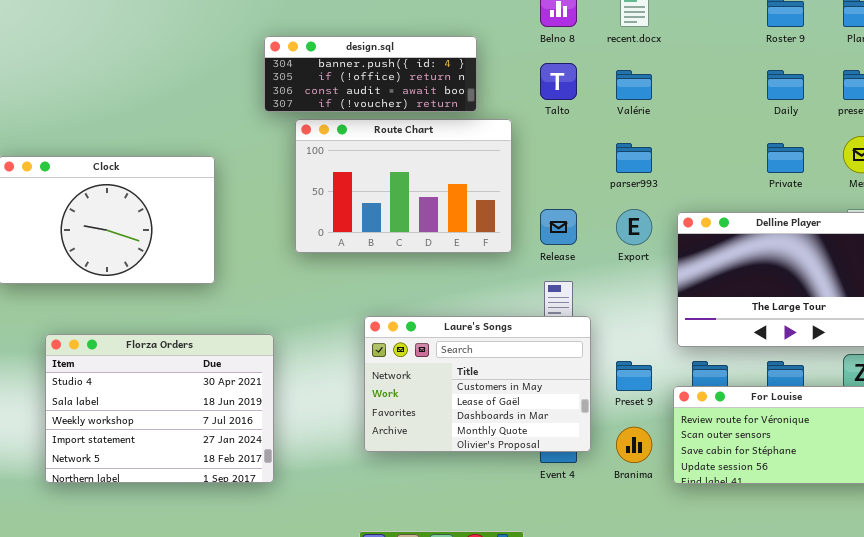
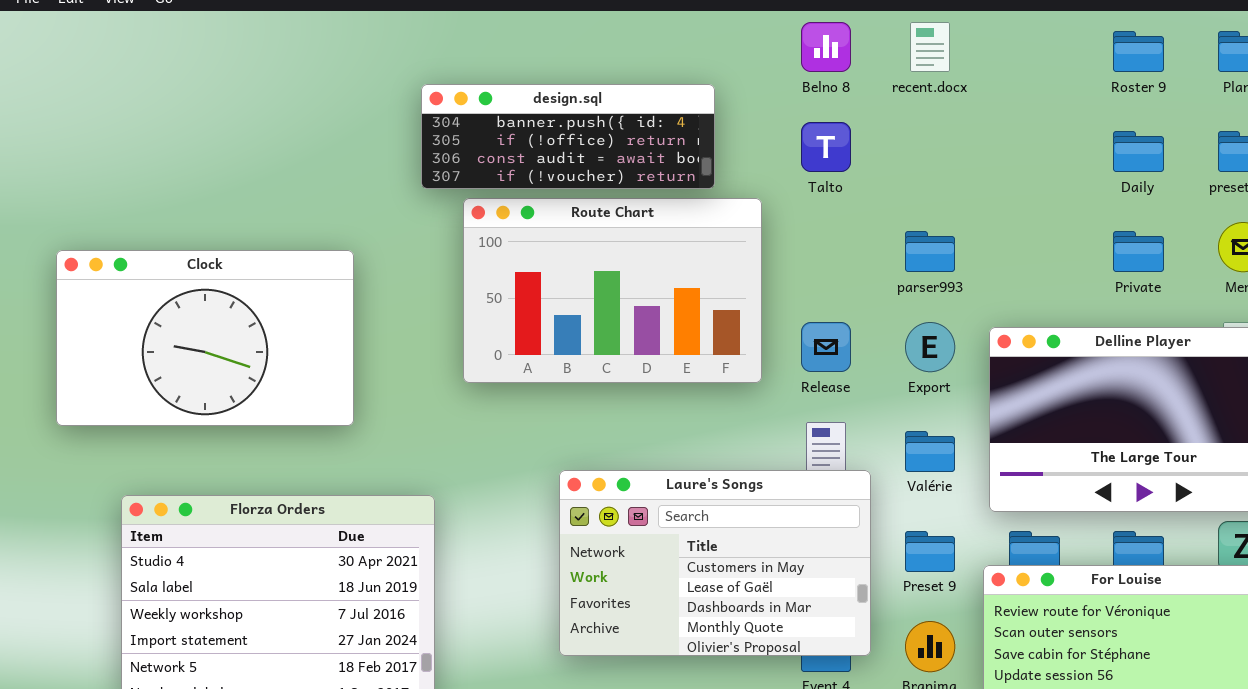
Valérie: [616,70,652,100] -> [905,431,955,472], moved

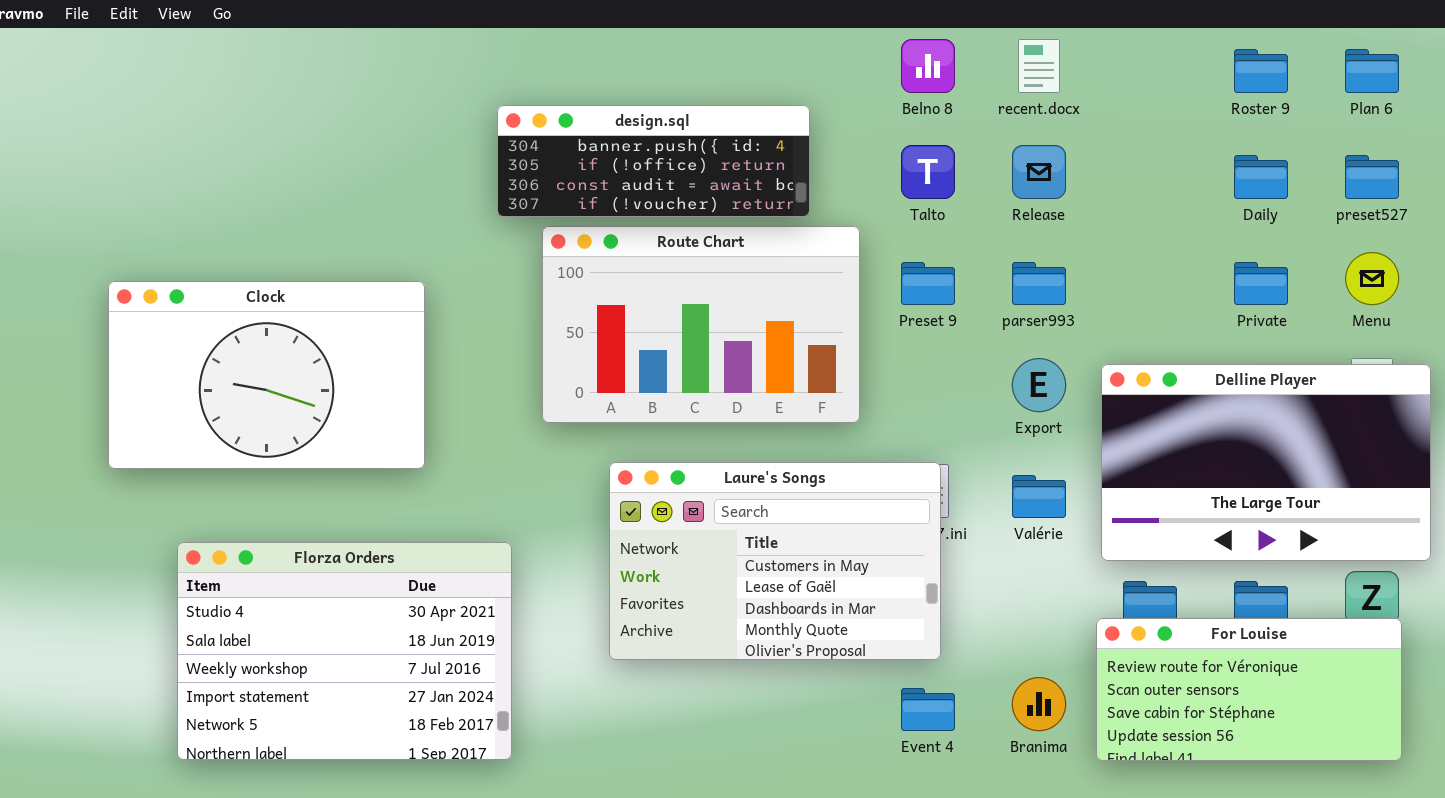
Release: [801,322,851,372] -> [1012,145,1066,199], moved
Laure's Songs: [559,470,871,656] -> [609,462,941,660], moved
Preset 9: [905,531,955,572] -> [901,262,955,305], moved

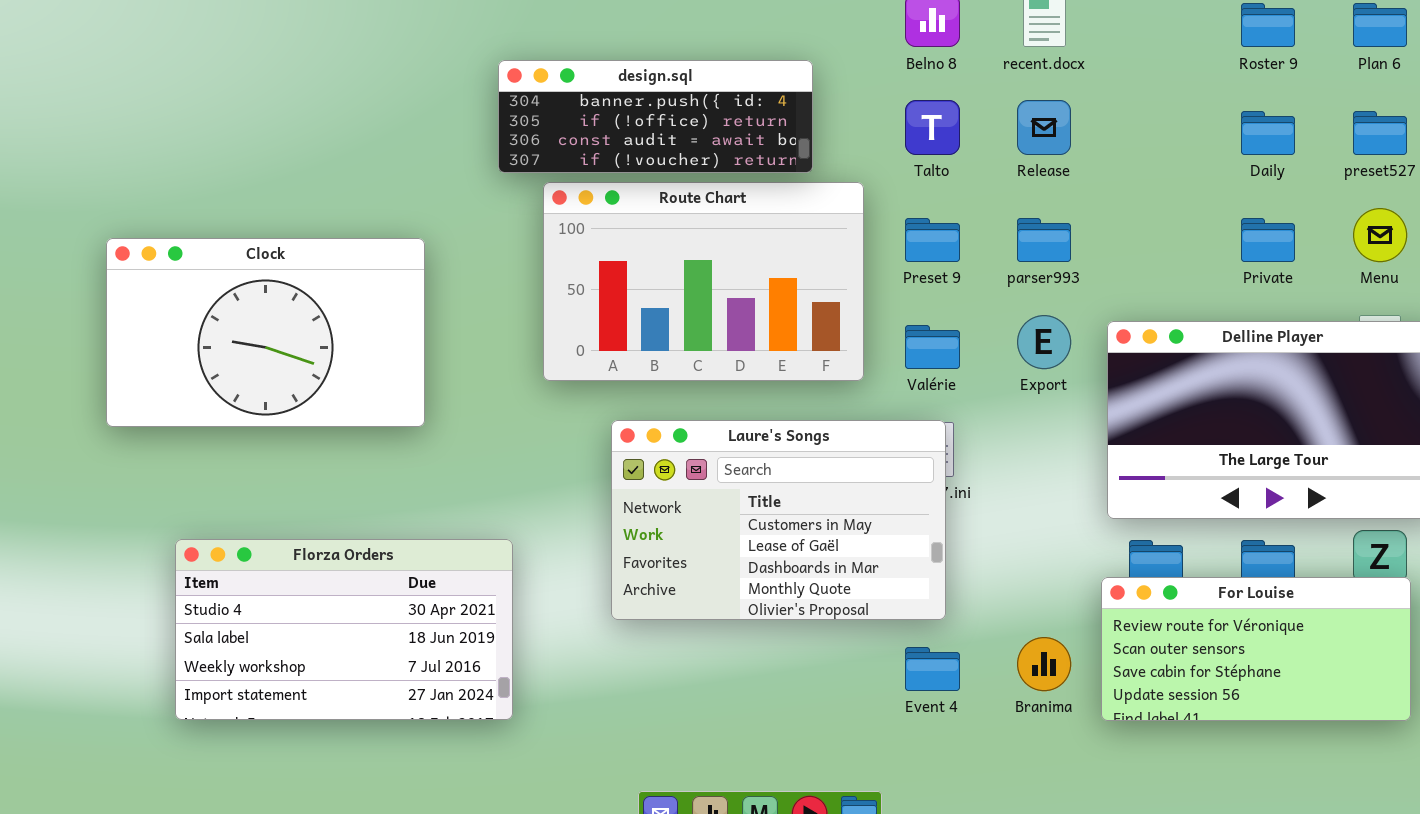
Valérie: [1012,475,1066,518] -> [905,325,960,369], moved
Florza Orders: [177,542,512,760] -> [175,539,513,720], resized

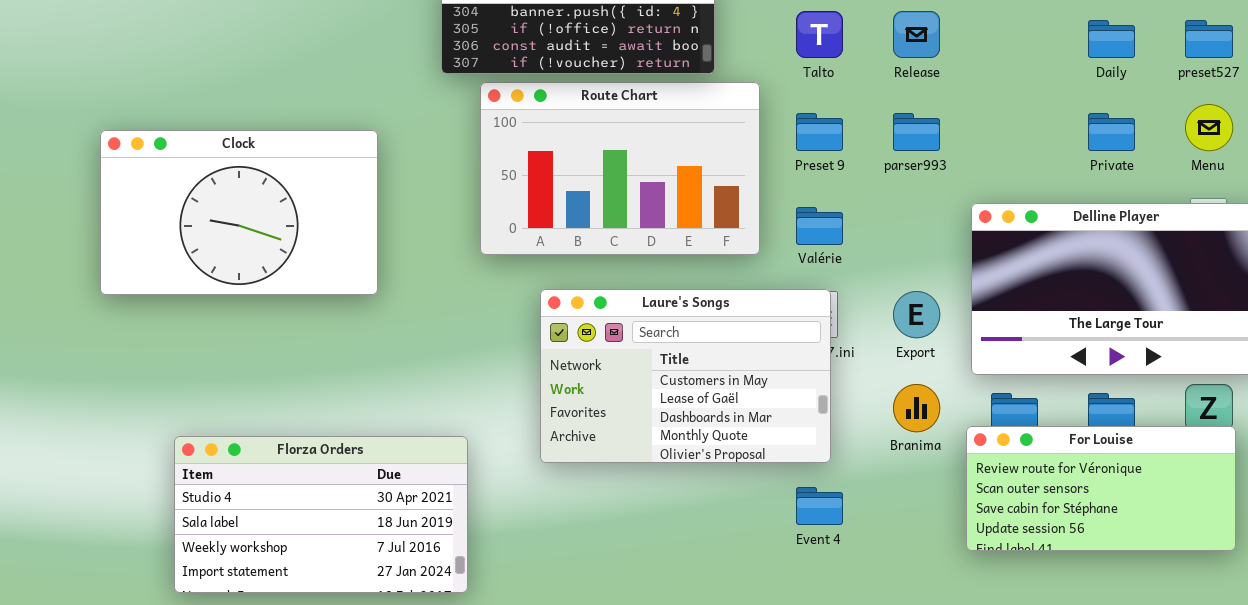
Export: [1017,315,1071,369] -> [893,291,940,338], moved
Florza Orders: [175,539,513,720] -> [174,436,468,593], moved
Branima: [1017,637,1071,691] -> [893,384,940,432], moved

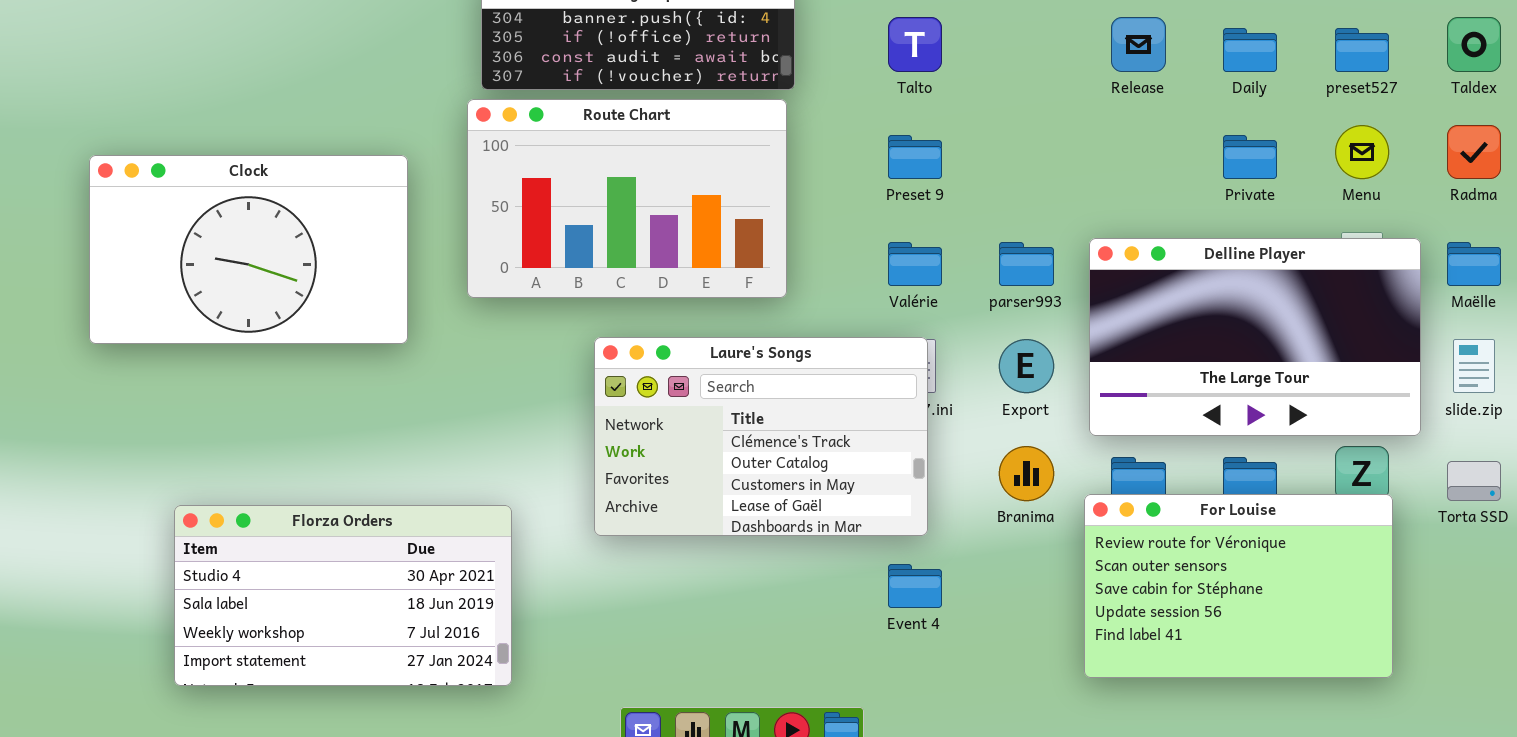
Release: [893,11,940,58] -> [1111,17,1166,72], moved
Route Chart: [480,82,760,255] -> [467,99,787,298], moved
parser993: [893,113,940,151] -> [999,242,1054,286], moved
Laure's Songs: [540,289,831,463] -> [594,337,928,536], scrolled up 2 rows
For Louise: [966,426,1236,551] -> [1084,494,1393,678], resized

